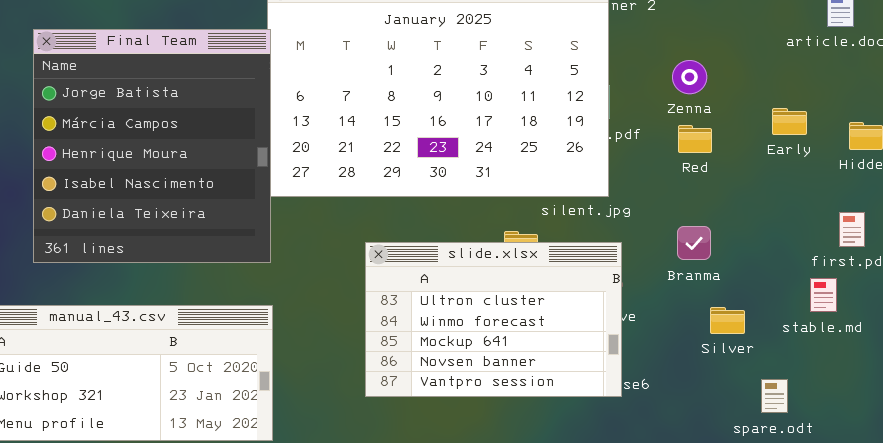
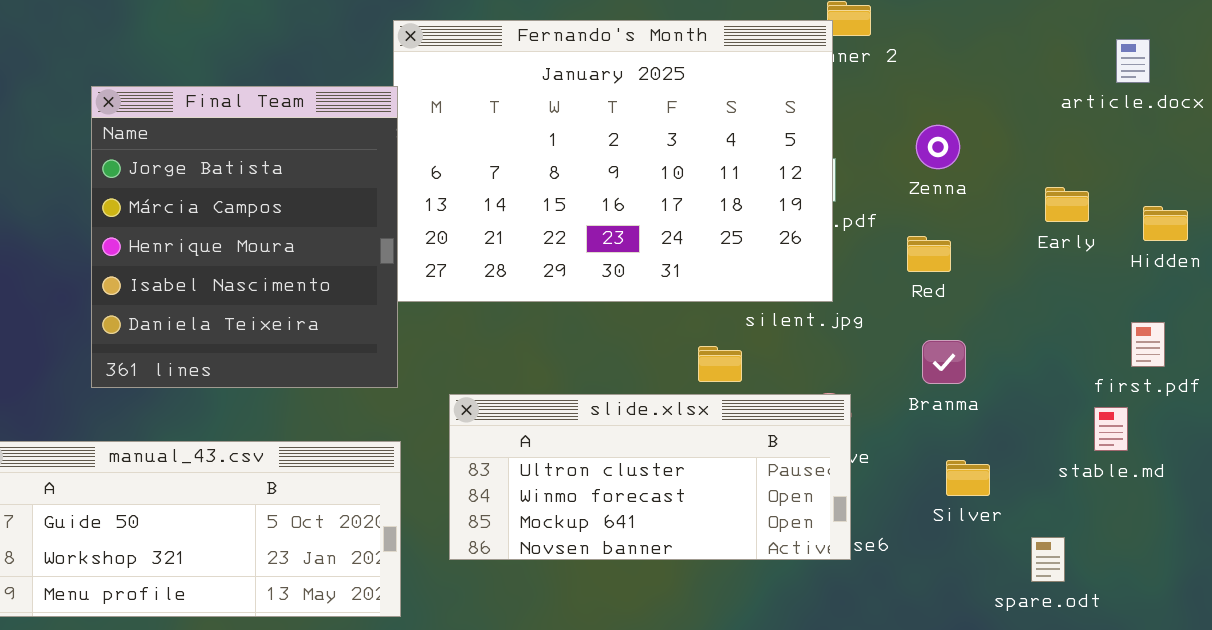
Red: [678,125,712,153] -> [907,236,951,272], moved
slide.xlsx: [365,242,622,397] -> [449,394,851,560], resized
Silver: [710,307,745,334] -> [946,460,990,496], moved

